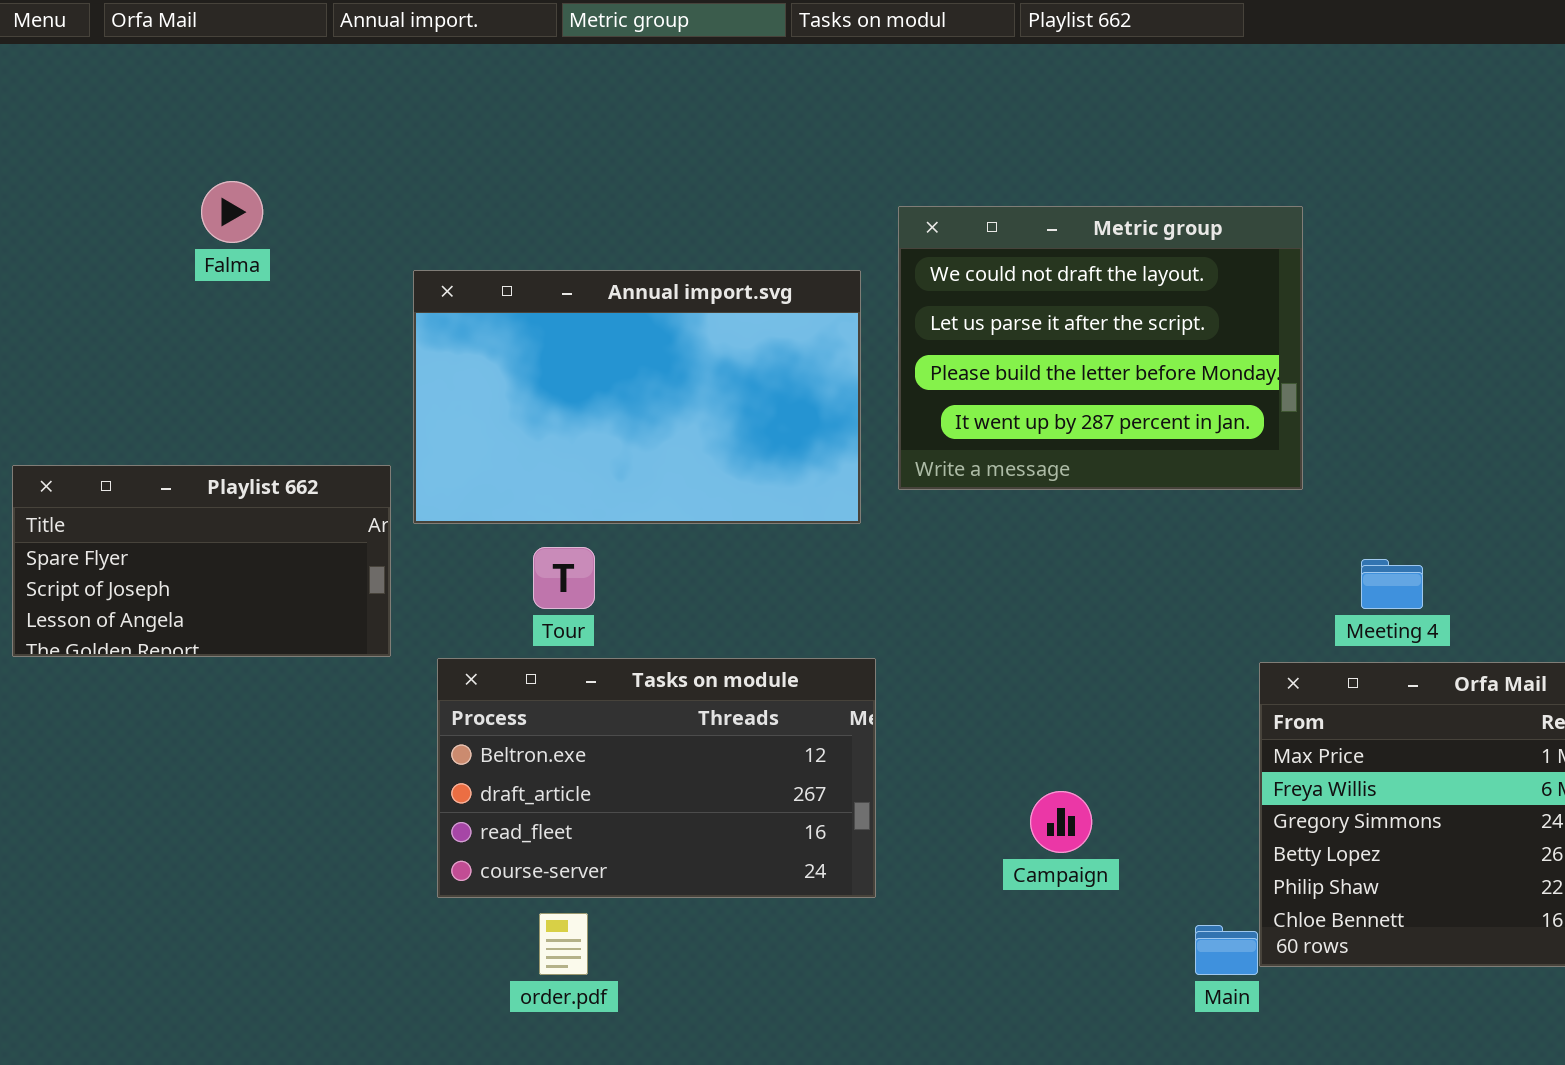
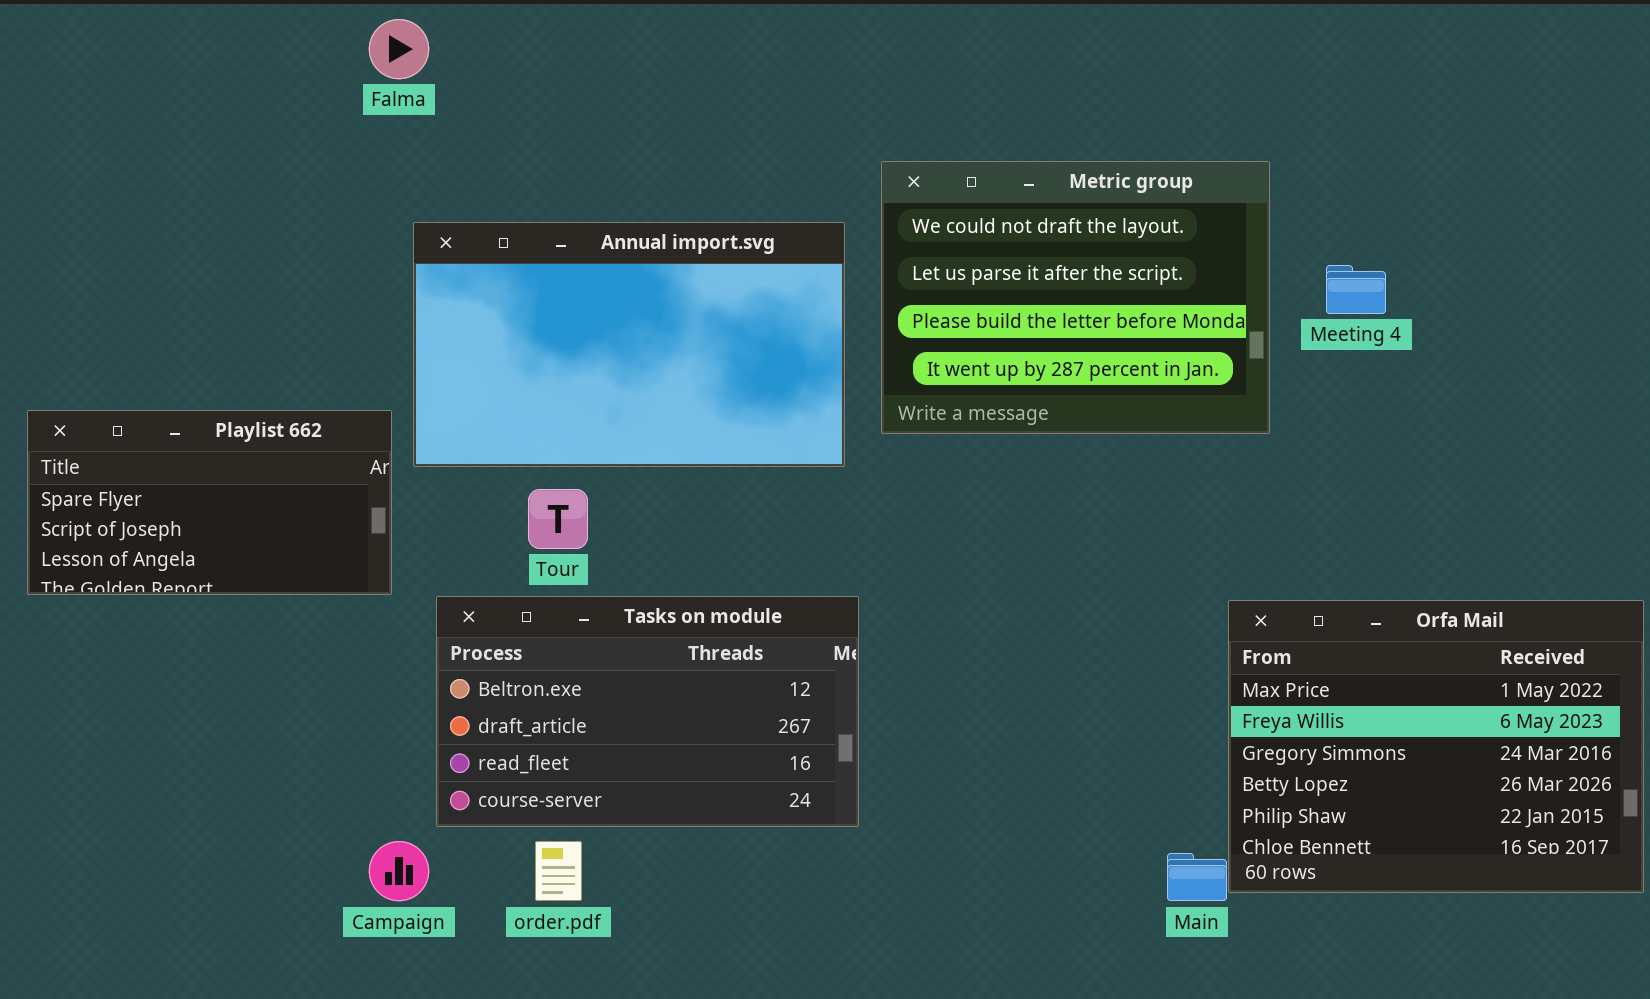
Falma: [201,181,263,243] -> [369,19,429,79], moved
Meeting 4: [1361,559,1423,609] -> [1326,265,1386,314], moved
Campaign: [1030,791,1092,853] -> [369,841,429,901], moved

